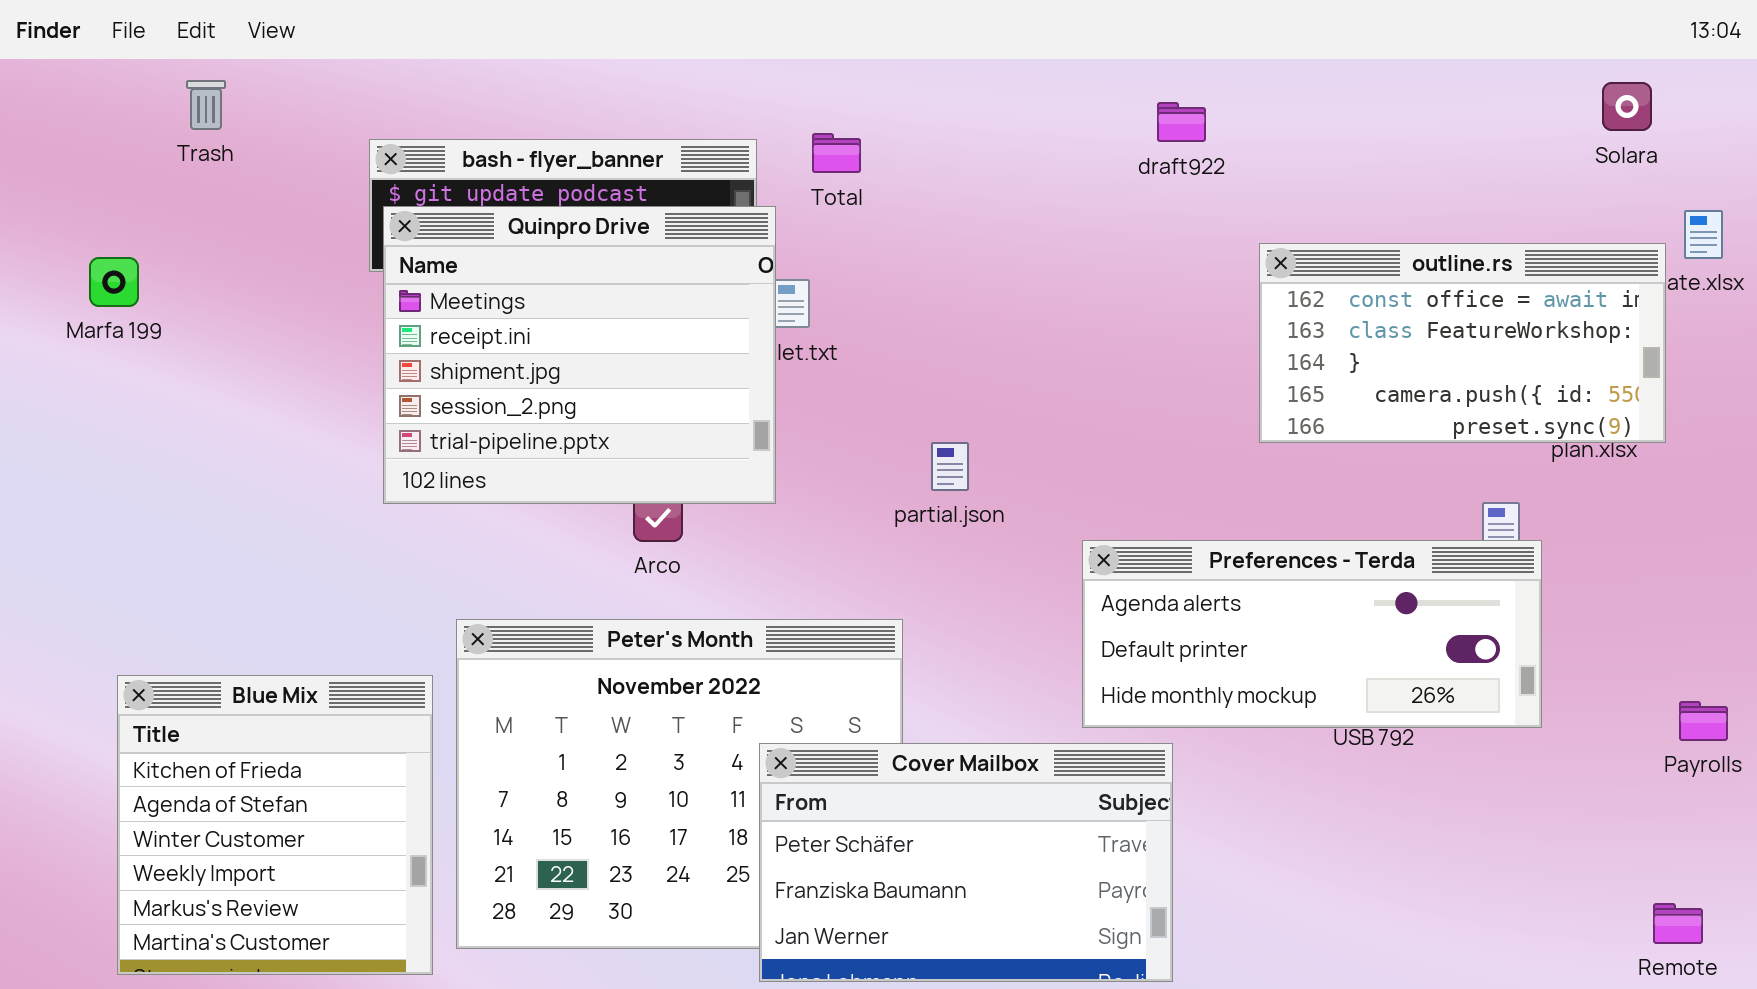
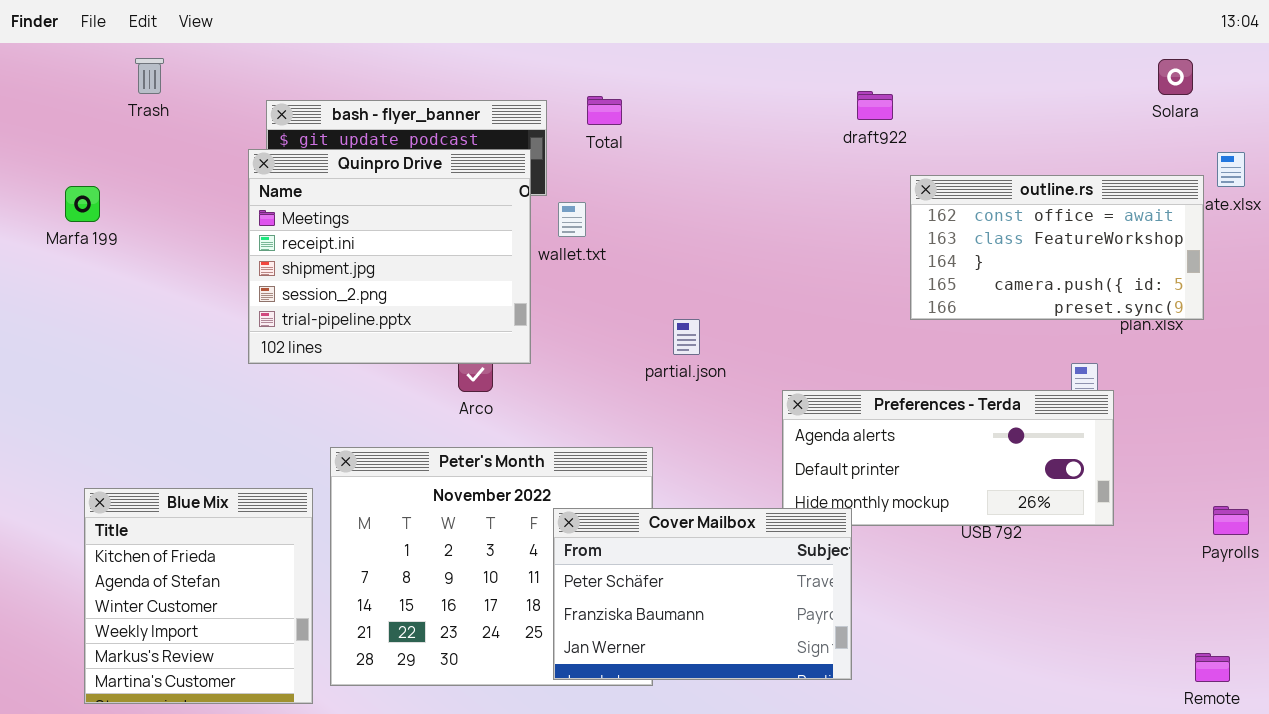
draft922: [1157,102,1206,142] -> [857,91,893,120], moved
Quinpro Drive: [383,206,776,504] -> [248,149,531,364], moved
Cover Mailbox: [759,743,1173,982] -> [553,508,852,680], moved

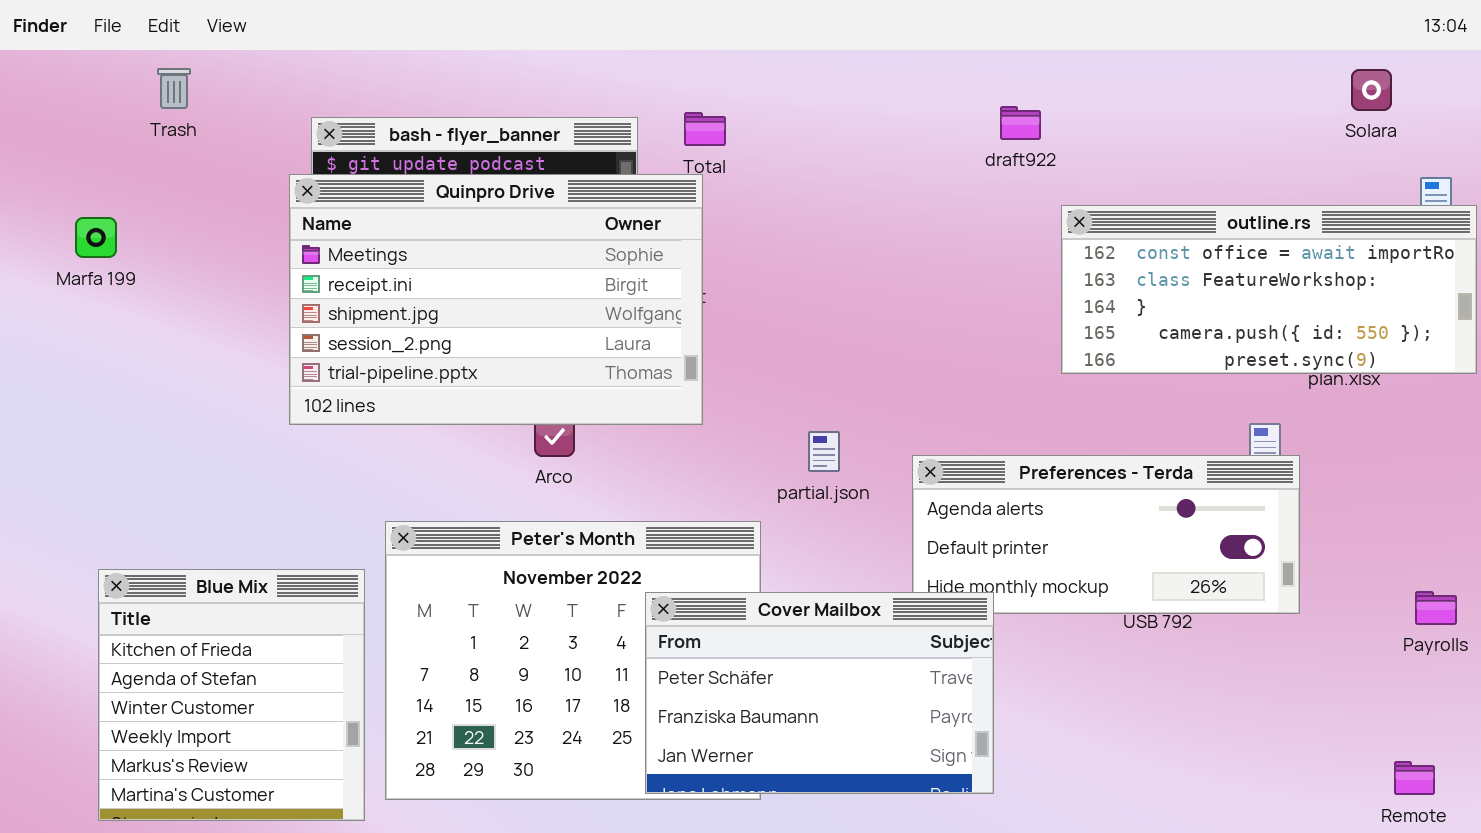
Quinpro Drive: [248,149,531,364] -> [289,174,703,425], resized
outline.rs: [910,175,1204,320] -> [1061,205,1477,374], resized
partial.json: [673,319,700,355] -> [808,431,840,472], moved

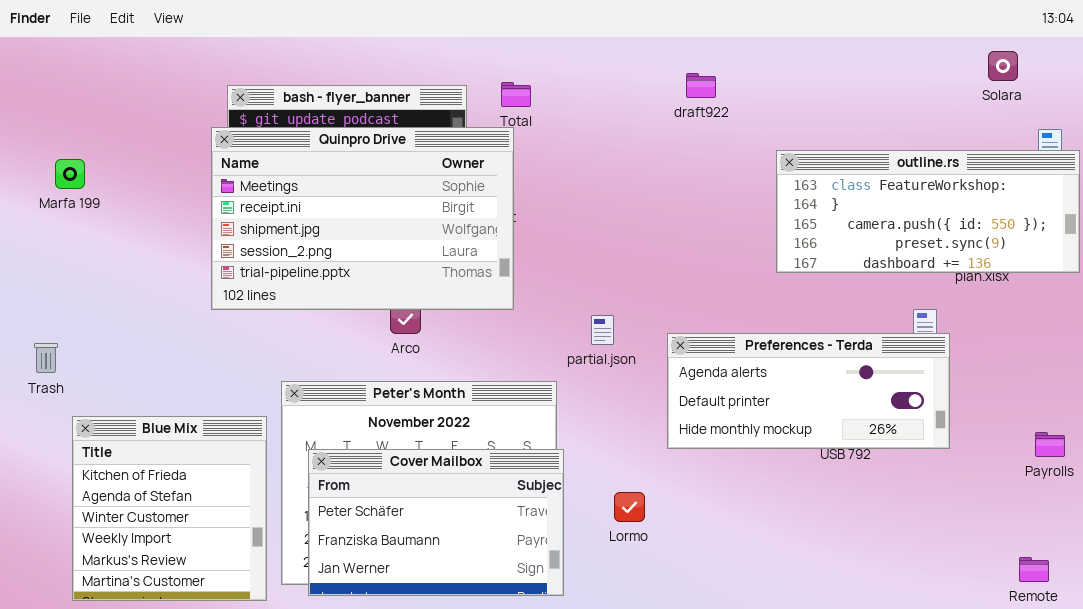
Trash: [157,68,191,109] -> [34,343,58,373], moved
draft922: [1000,106,1041,140] -> [686,73,716,98], moved
outline.rs: [1061,205,1477,374] -> [776,150,1080,273], scrolled down 1 row
Cover Mailbox: [645,592,994,794] -> [308,449,564,596], moved

